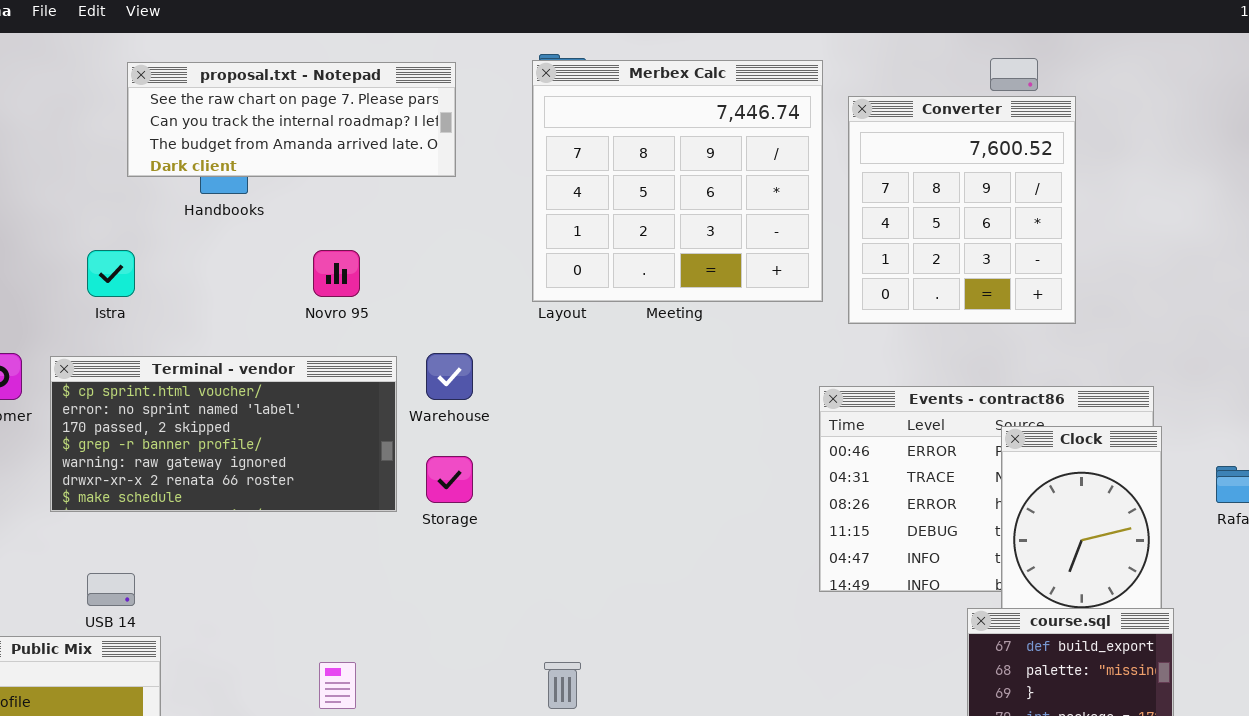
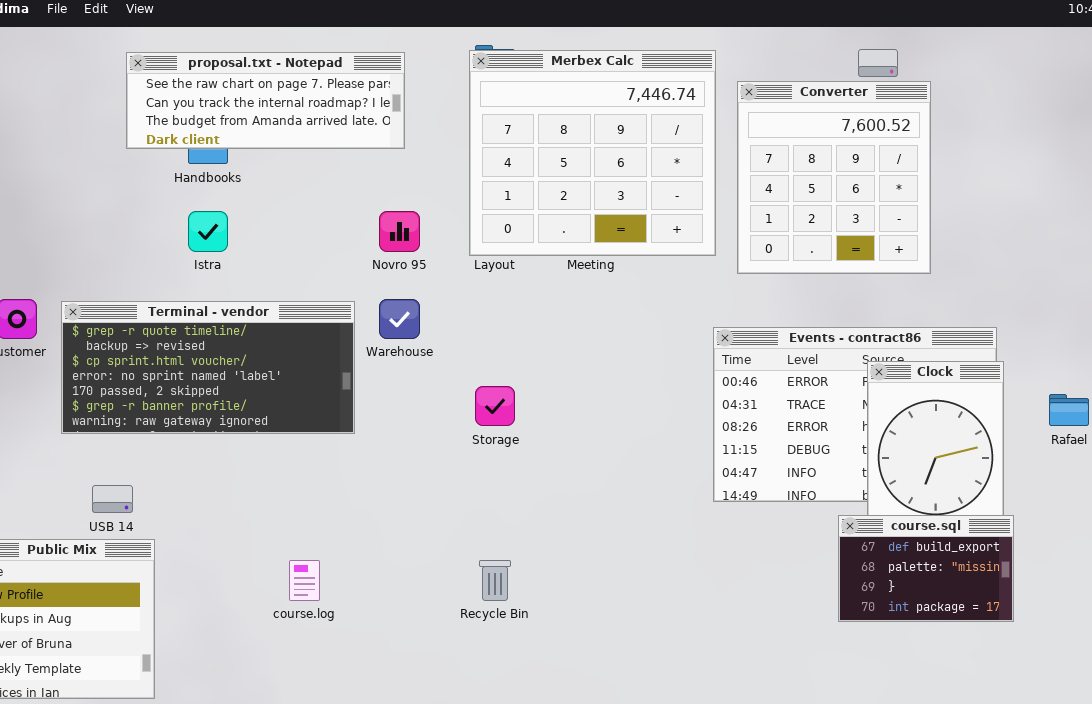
Istra: [87,250,135,297] -> [188,211,228,252], moved
Novro 95: [313,250,360,297] -> [379,211,420,252], moved
Terminal - vendor: [50,356,397,512] -> [61,301,355,434], scrolled up 2 rows
Storage: [426,456,473,503] -> [475,386,515,426], moved

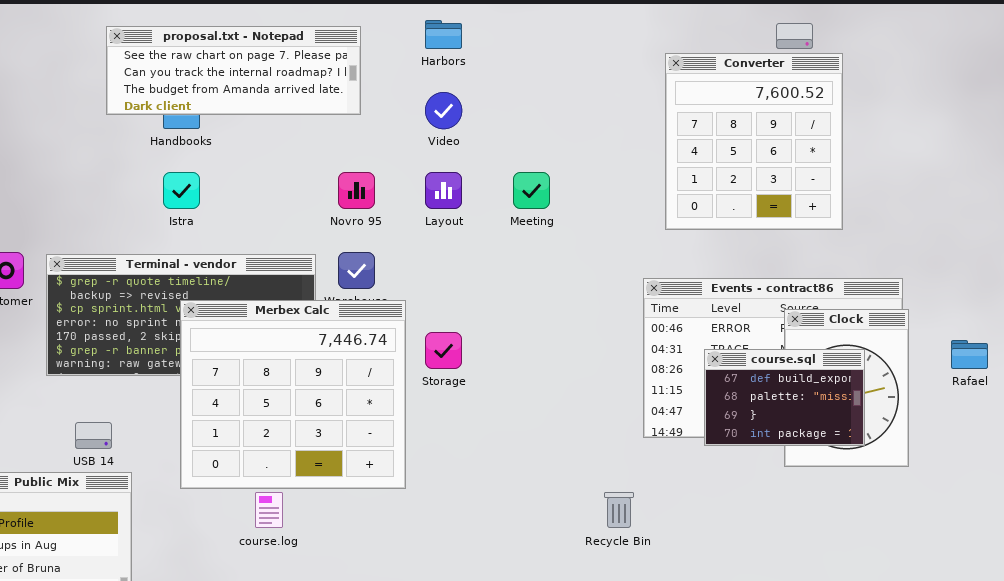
Merbex Calc: [469,50,716,256] -> [180,300,406,489], moved
course.sql: [838,515,1014,622] -> [704,349,865,446], moved
Recycle Bin: [479,560,511,601] -> [604,492,634,528], moved

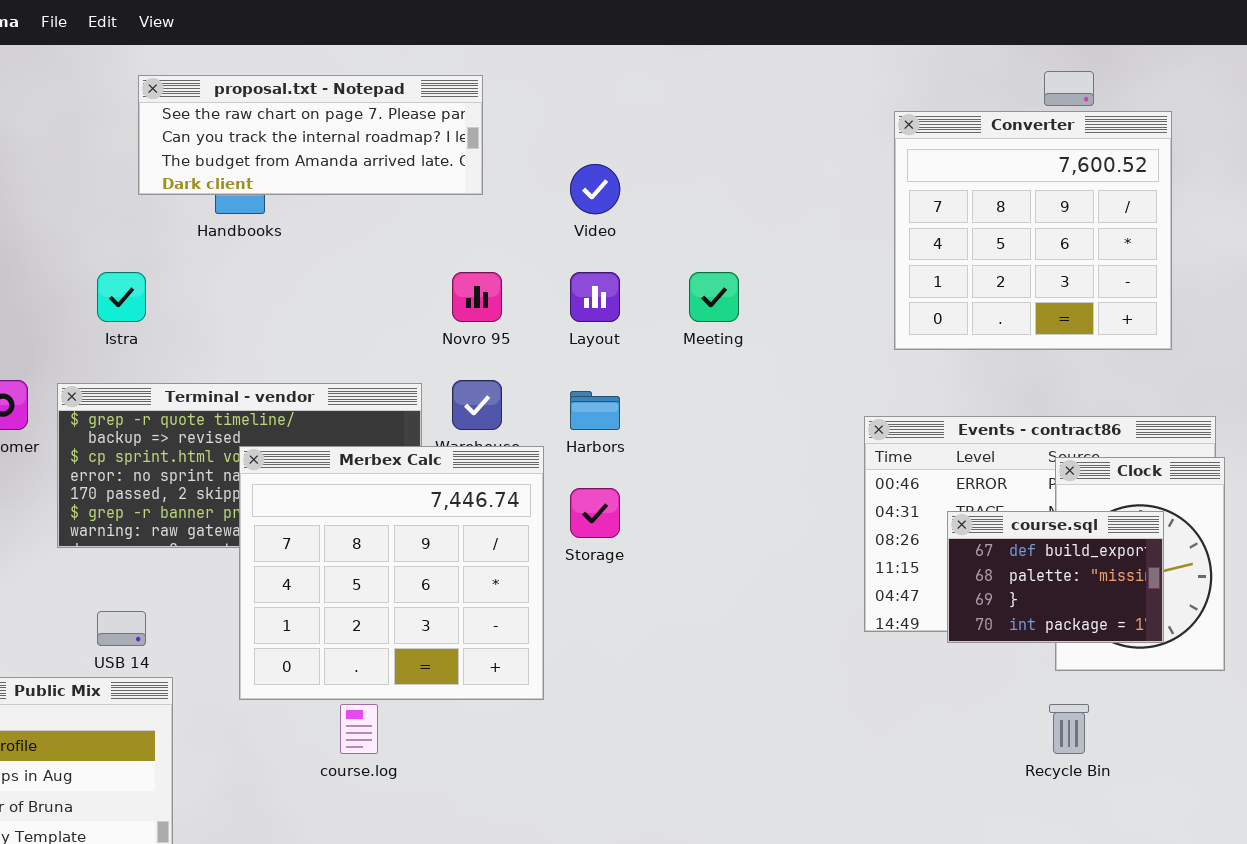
Harbors: [425,20,462,49] -> [570,391,620,430], moved
Converter: [665,53,843,230] -> [894,111,1172,350], resized
Istra: [163,172,200,209] -> [97,272,146,322], moved
Recycle Bin: [604,492,634,528] -> [1049,704,1089,754], moved

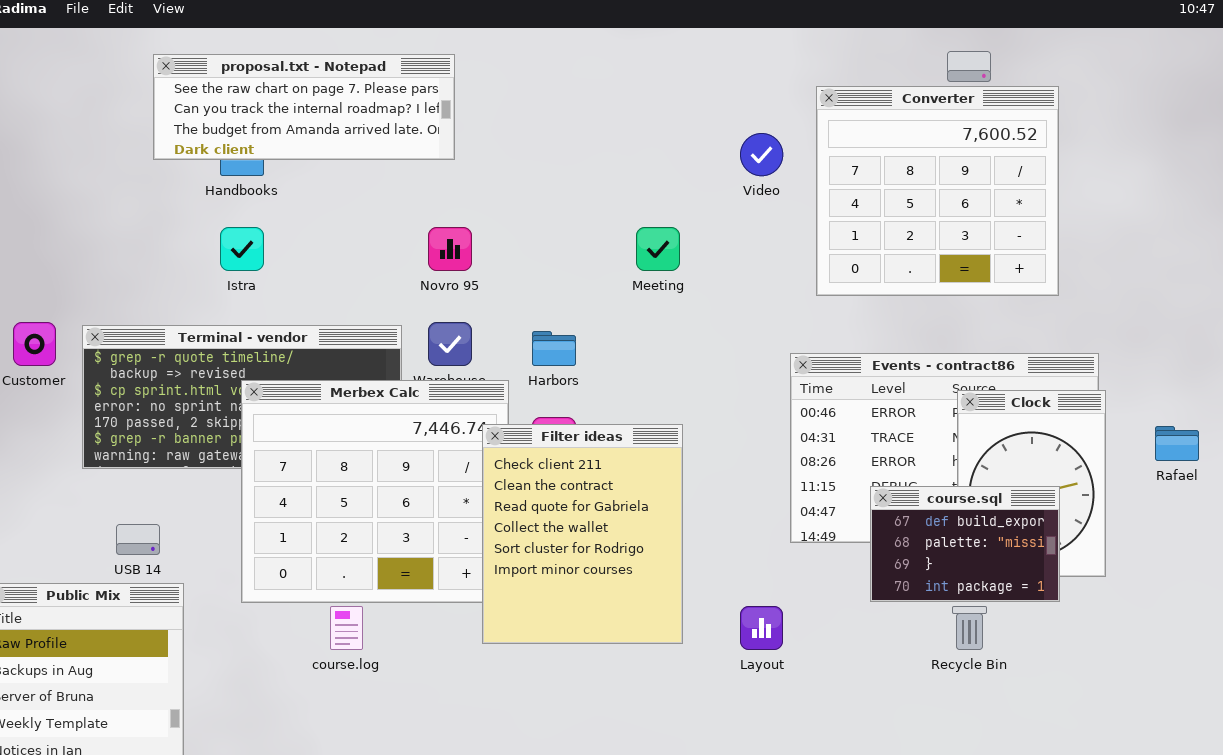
Video: [570,164,620,214] -> [740,133,783,176], moved
Istra: [97,272,146,322] -> [220,227,264,271], moved
Layout: [570,272,620,322] -> [740,606,783,650], moved
Filter ideas: none -> [482,424,683,644], opened
course.sql: [947,511,1164,643] -> [870,486,1060,602], moved

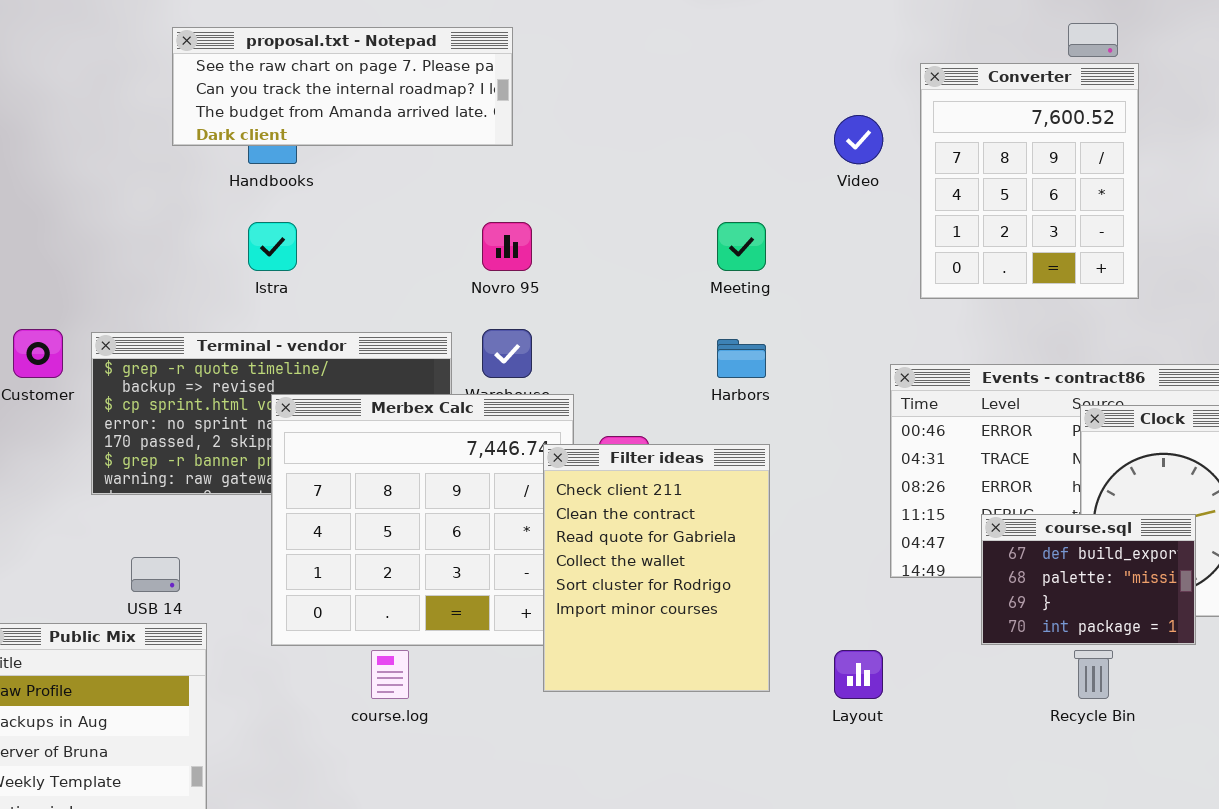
Converter: [816,86,1059,296] -> [920,63,1139,299], resized
Harbors: [532,331,576,366] -> [717,339,766,378], moved

